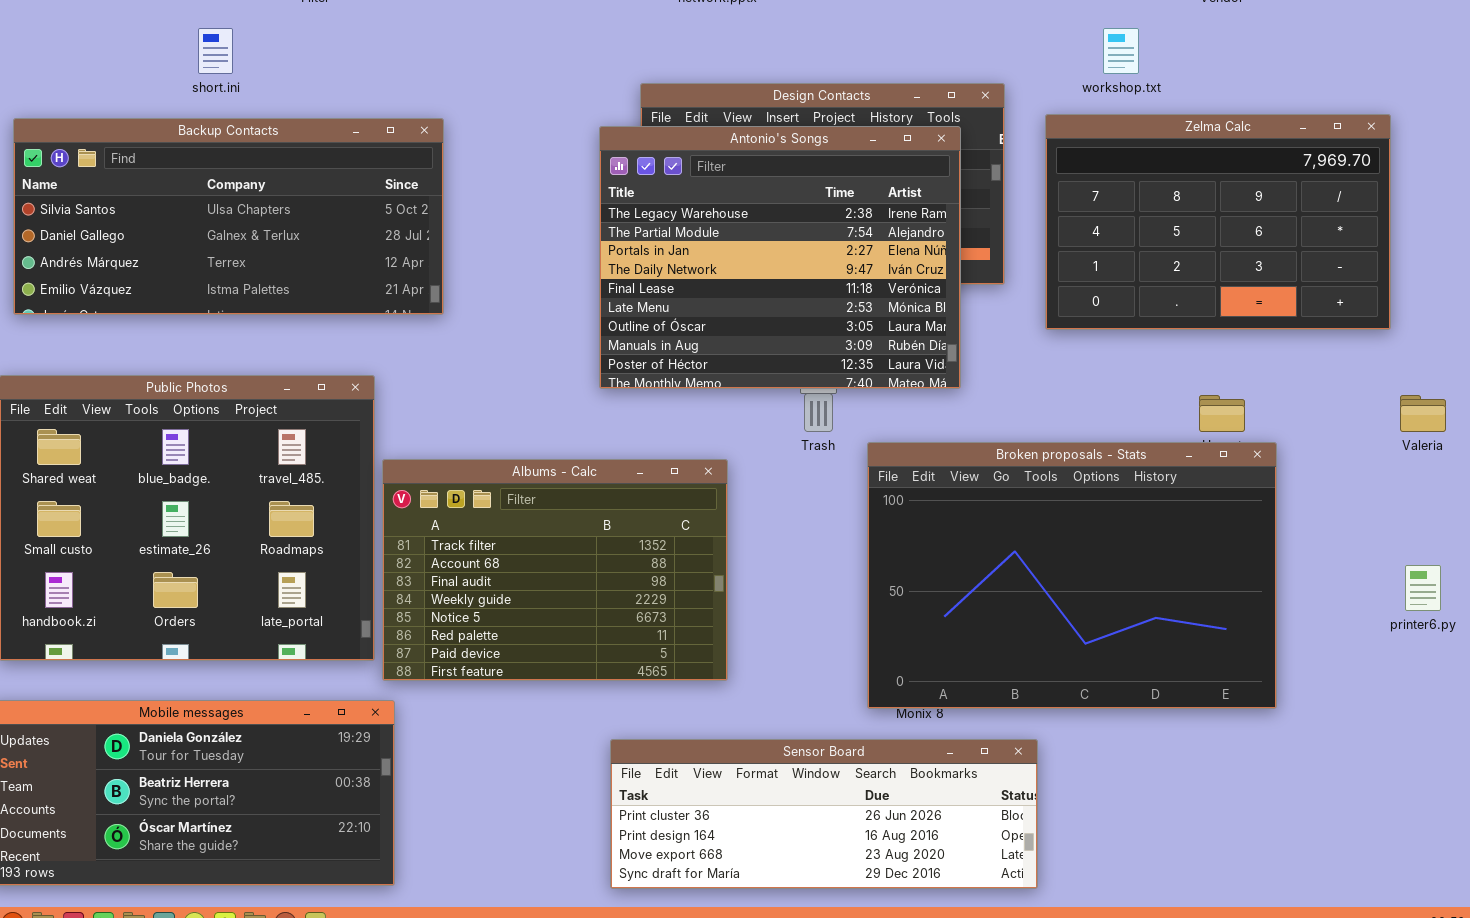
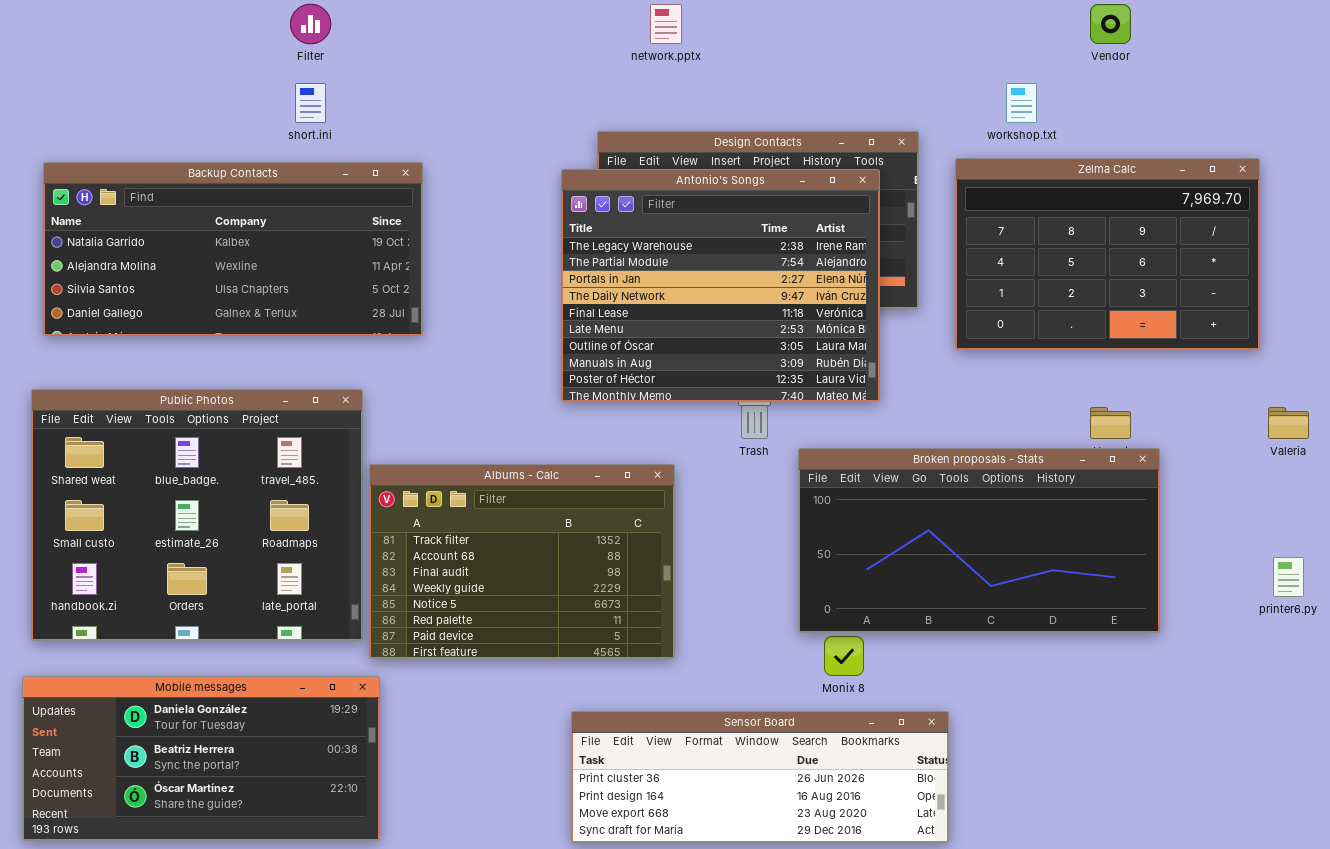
short.ini: [198,28,233,74] -> [295,83,326,123], moved
Backup Contacts: [13,118,444,315] -> [43,162,423,336], scrolled up 2 rows
Broken proposals - Stats: [867,442,1277,709] -> [798,448,1160,633], resized

